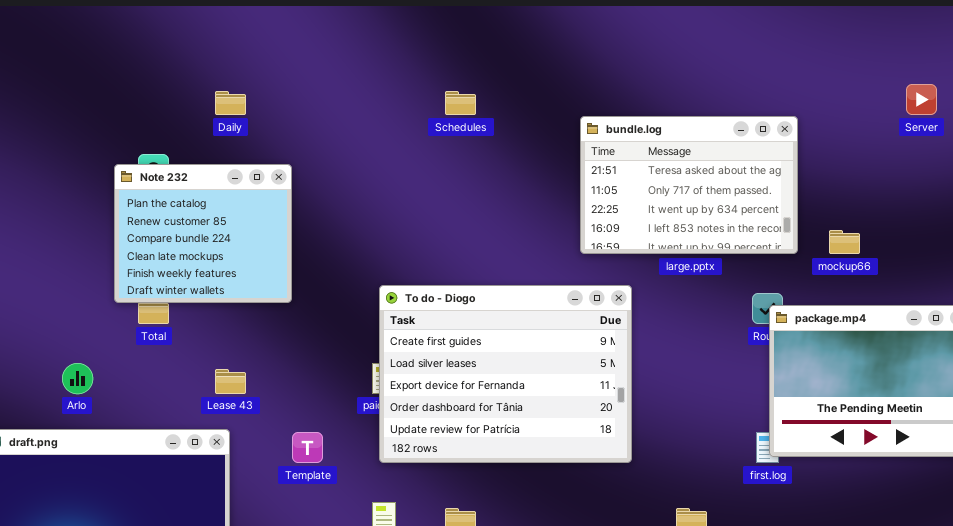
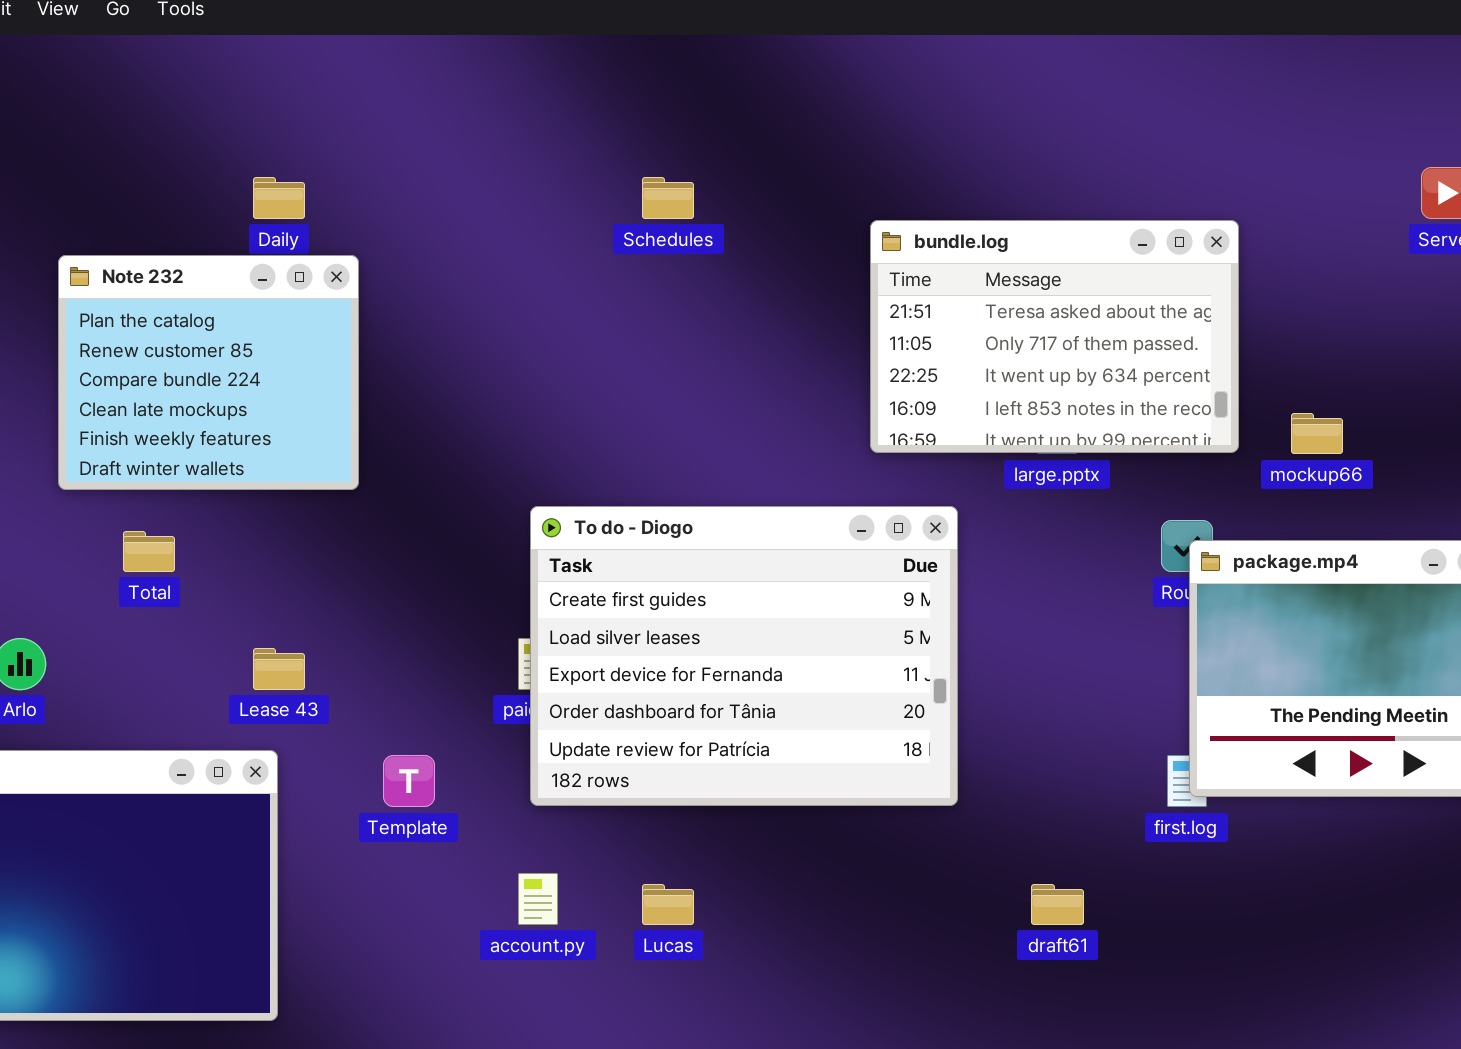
Note 232: [114,164,292,303] -> [58,255,359,490], moved

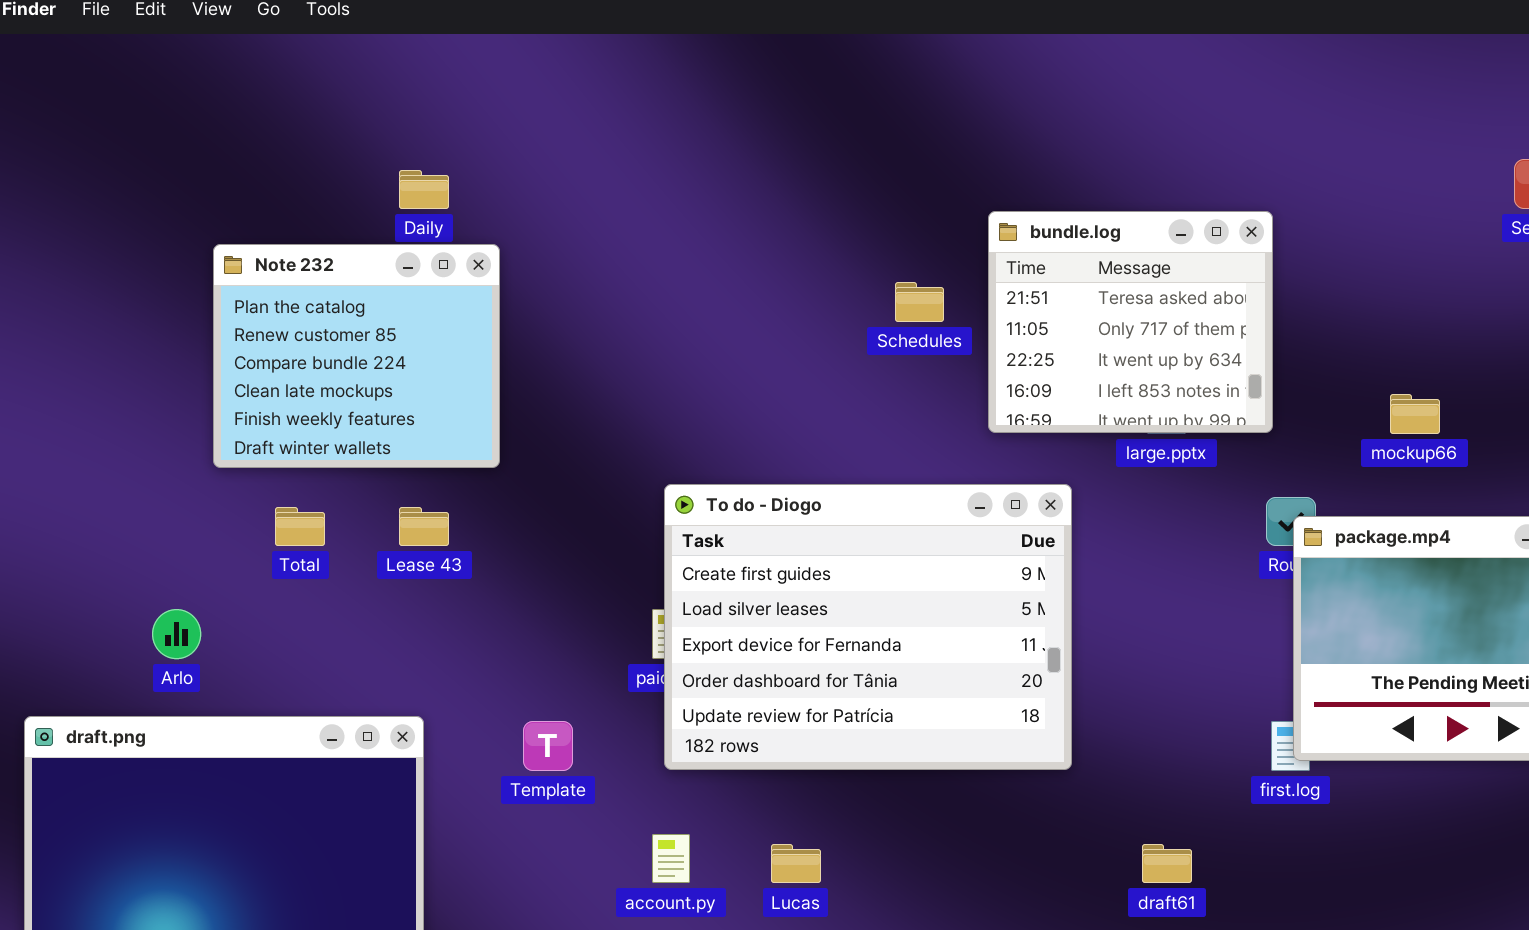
Schedules: [642,177,694,219] -> [895,282,944,322], moved
bundle.log: [870,220,1239,453] -> [988,211,1273,433], resized
Lease 43: [253,648,305,690] -> [399,507,449,546], moved

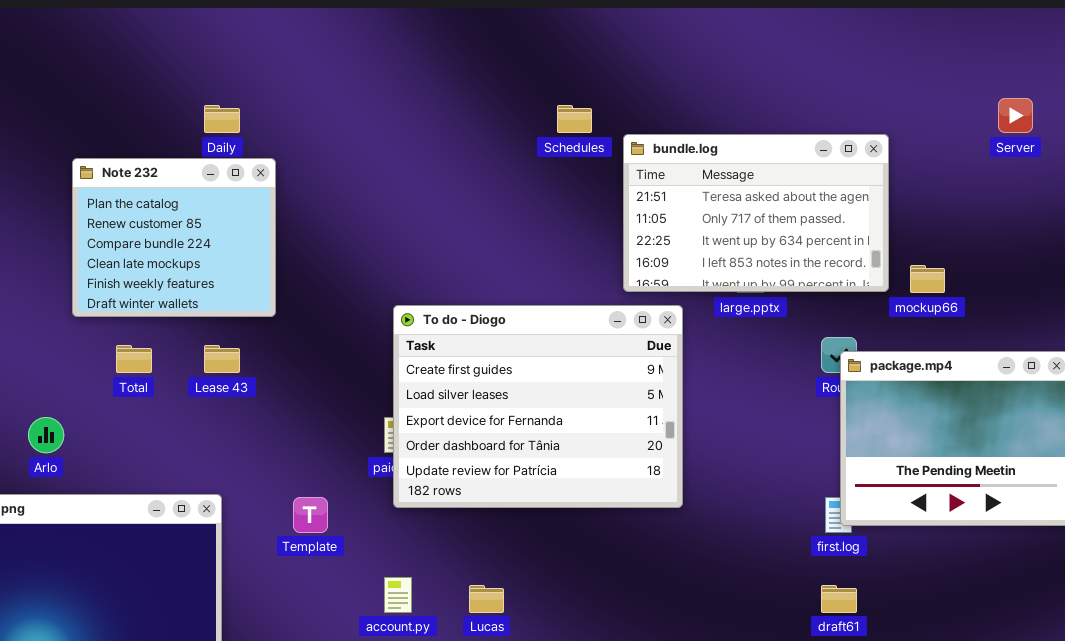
bundle.log: [988,211,1273,433] -> [623,134,889,292], resized
Schedules: [895,282,944,322] -> [557,105,592,133], moved
To do - Diogo: [664,484,1072,770] -> [393,305,683,508], moved
draft61: [1142,844,1192,883] -> [821,585,857,613], moved

